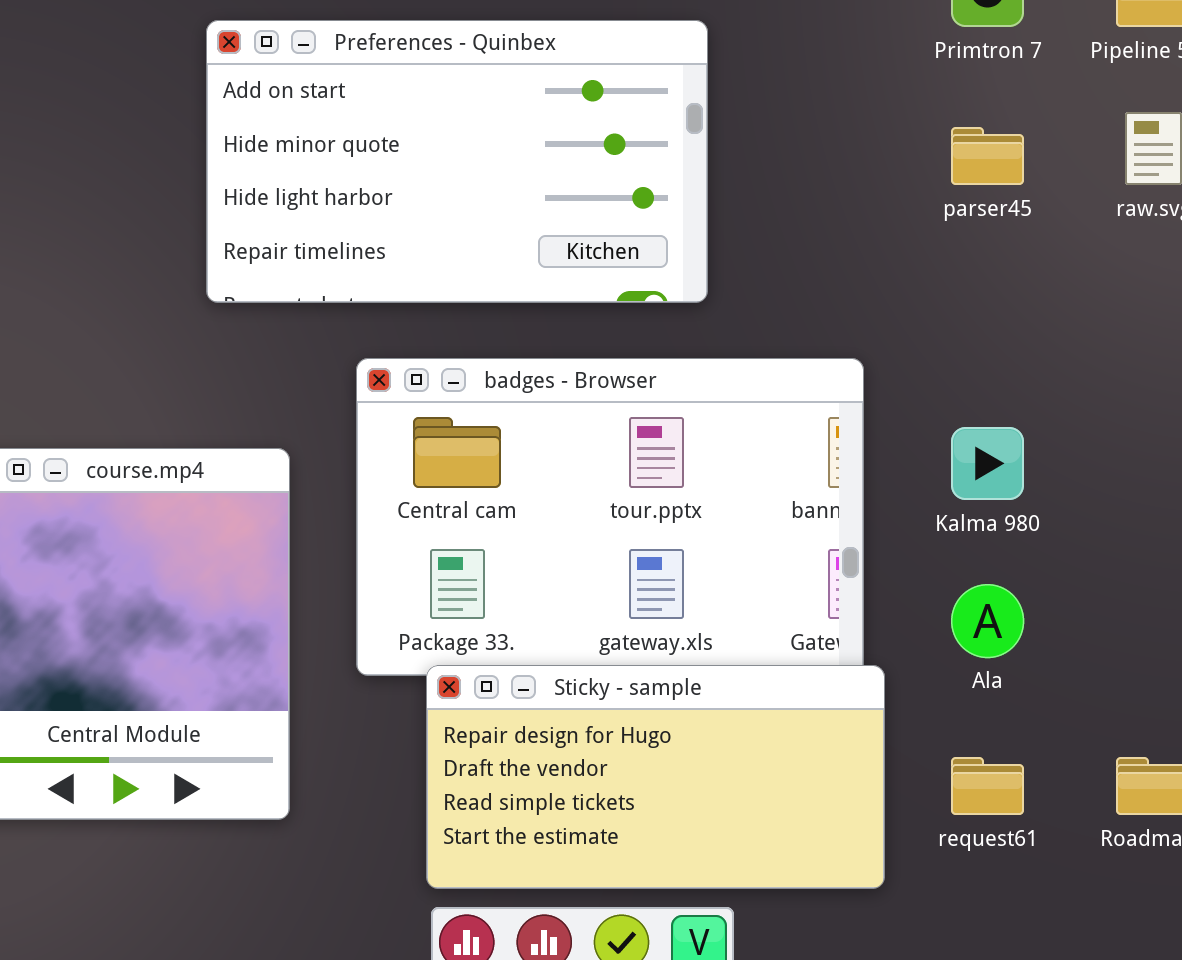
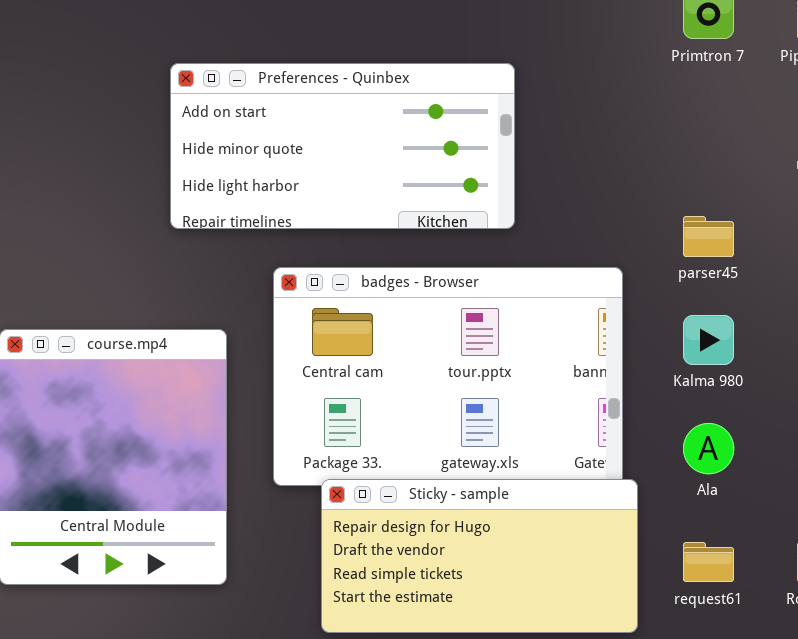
Preferences - Quinbex: [206,20,708,303] -> [170,63,515,229], resized
parser45: [951,127,1024,185] -> [683,216,734,257], moved

